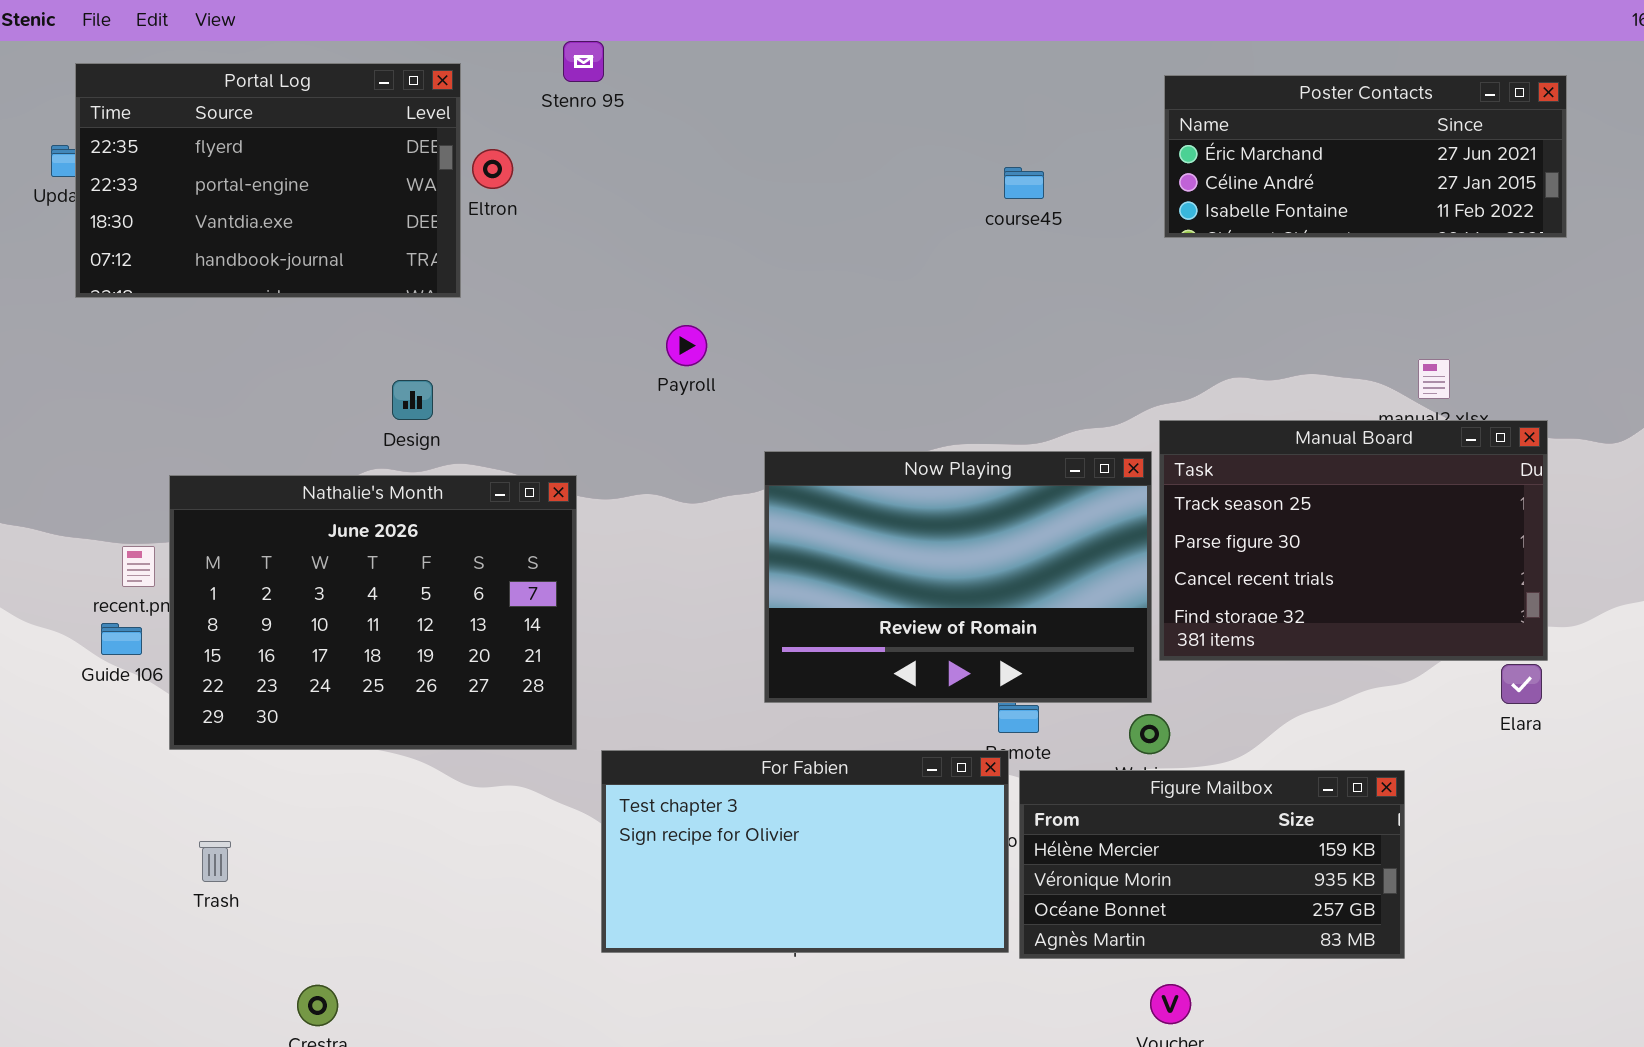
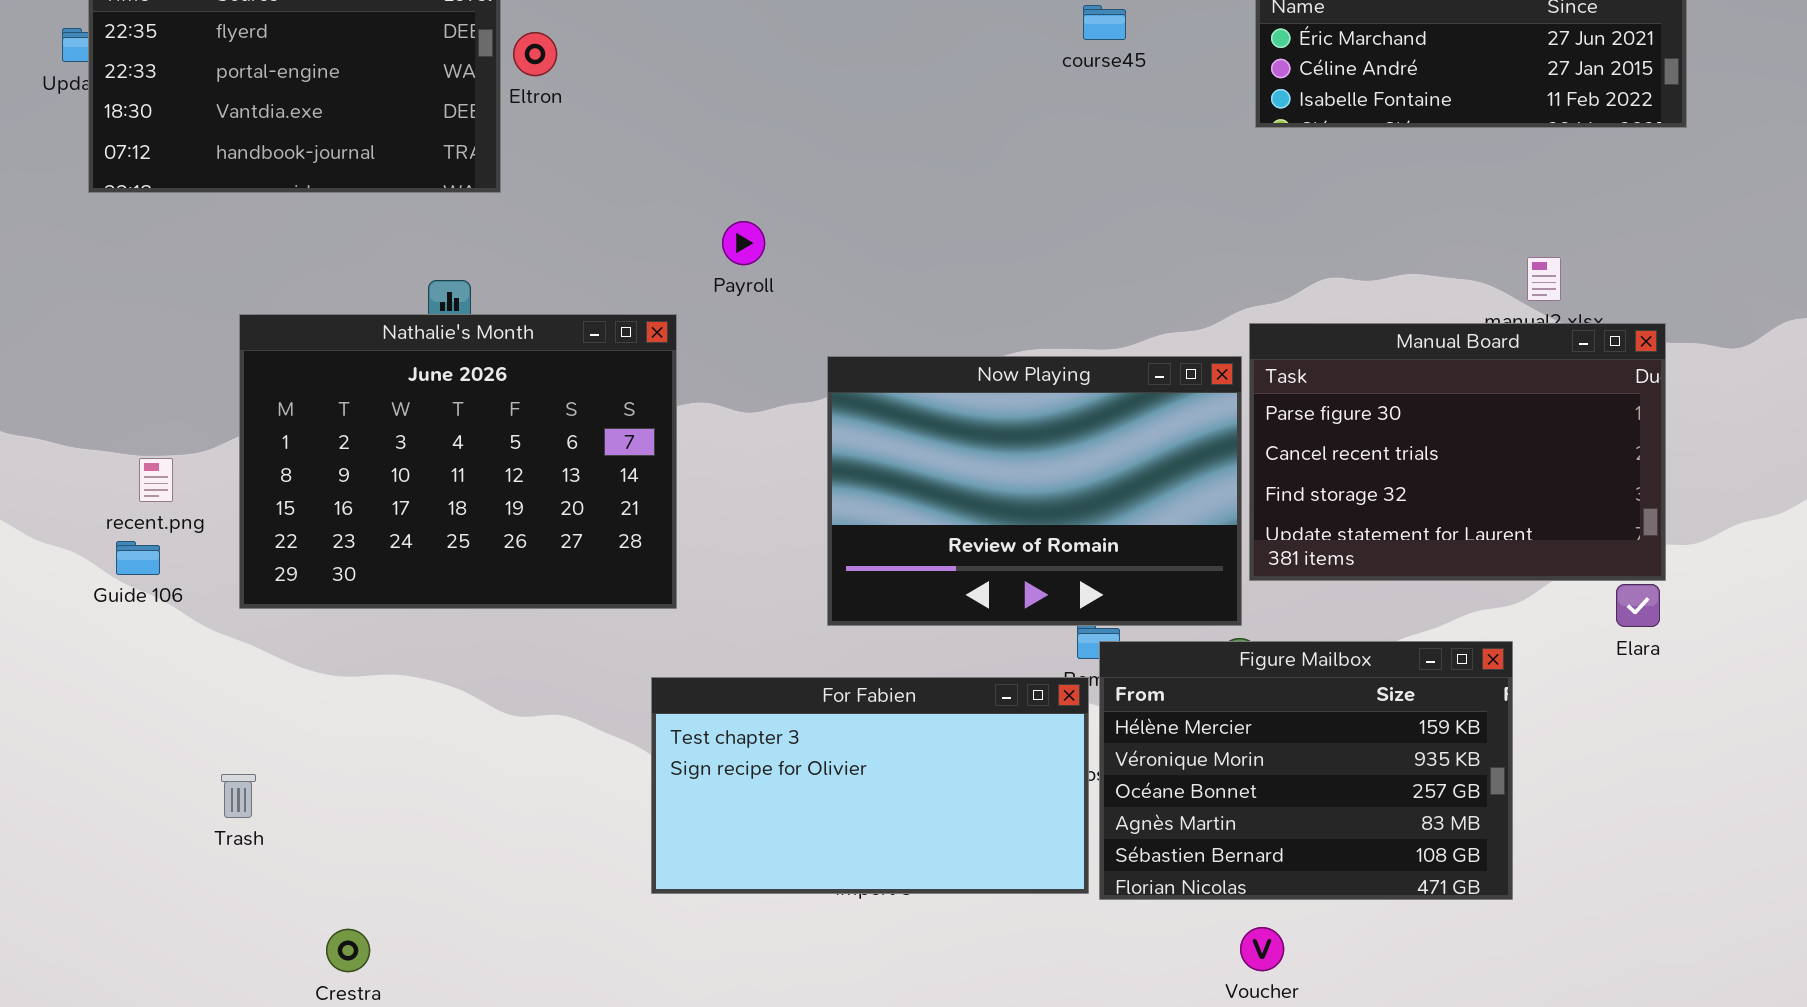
course45: [1004,167,1044,199] -> [1083,5,1126,40], moved
Manual Board: [1159,420,1548,661] -> [1249,323,1666,581], scrolled down 1 row
Nathalie's Month: [169,475,577,750] -> [239,314,677,609], moved
Figure Mailbox: [1019,770,1405,959] -> [1099,641,1513,900], resized

